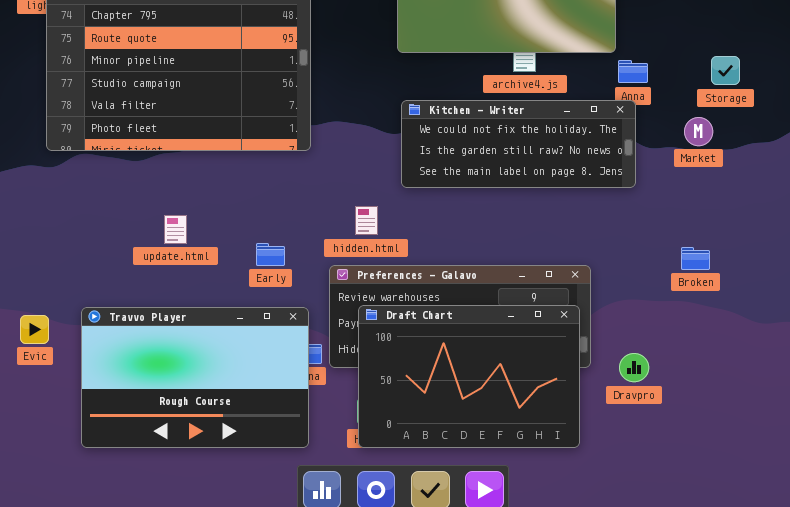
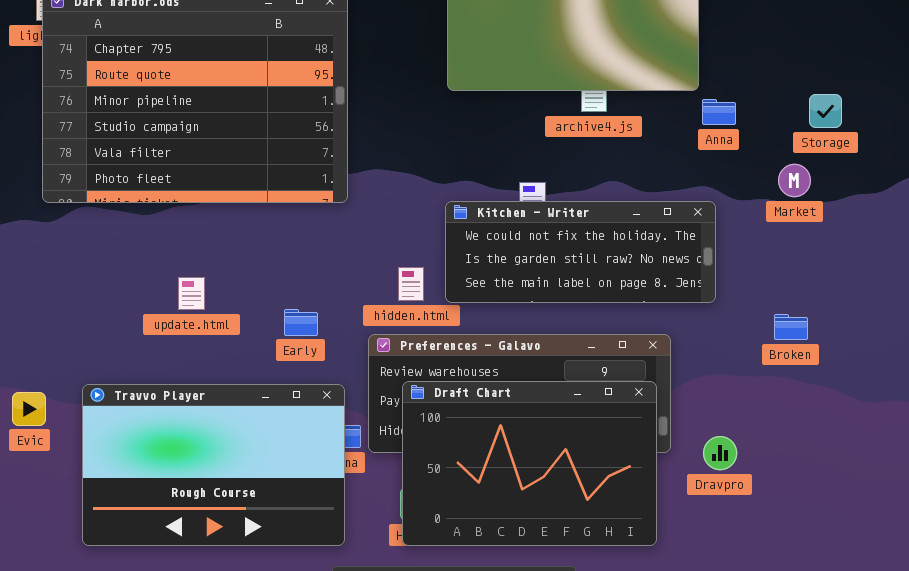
Kitchen - Writer: [401,100,636,188] -> [445,201,716,303], moved

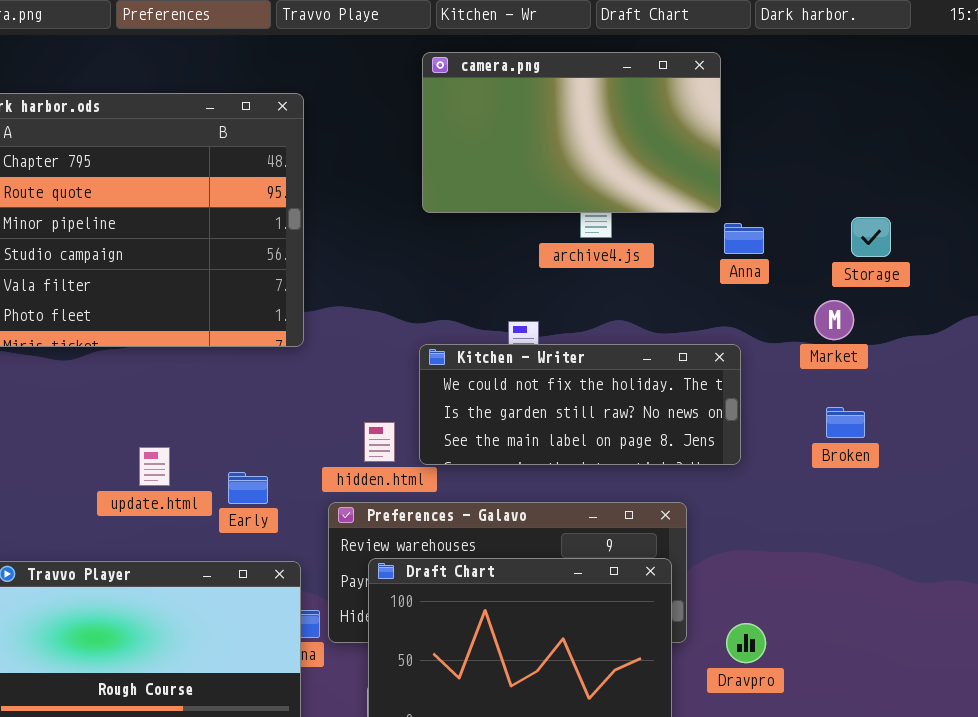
update.html: [178,277,205,310] -> [139,447,170,486], moved
Broken: [774,314,808,340] -> [826,407,865,438], moved

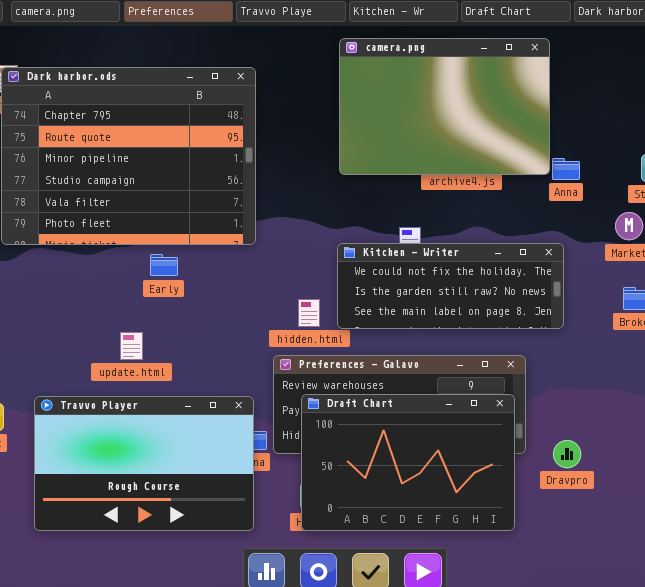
camera.png: [422,52,721,213] -> [339,38,550,175], resized
update.html: [139,447,170,486] -> [120,332,143,360], moved
Early: [228,472,268,504] -> [150,254,178,276], moved

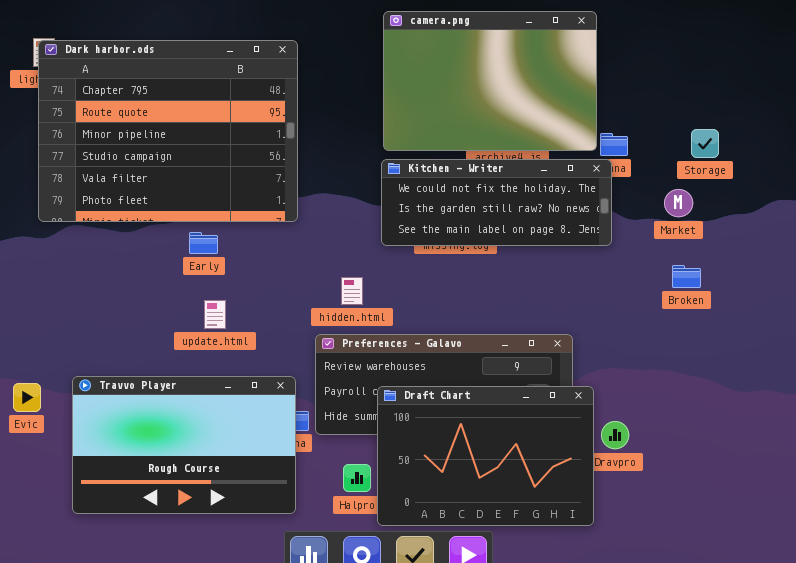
Kitchen - Writer: [337,243,564,329] -> [381,159,612,246], moved
update.html: [120,332,143,360] -> [204,300,226,329], moved
Draft Chart: [301,394,515,531] -> [377,386,594,526], moved

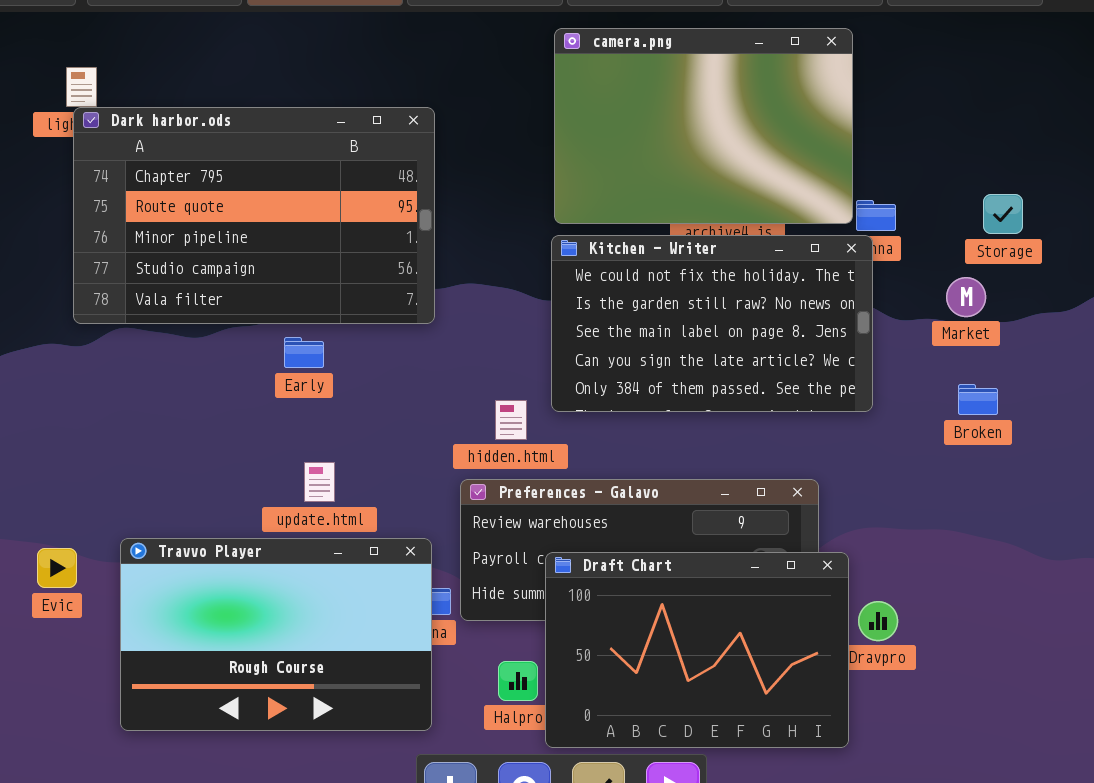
Dark harbor.ods: [38,40,298,222] -> [73,107,435,324], resized
Kitchen - Writer: [381,159,612,246] -> [551,235,873,412], resized
update.html: [204,300,226,329] -> [304,462,335,502], moved

